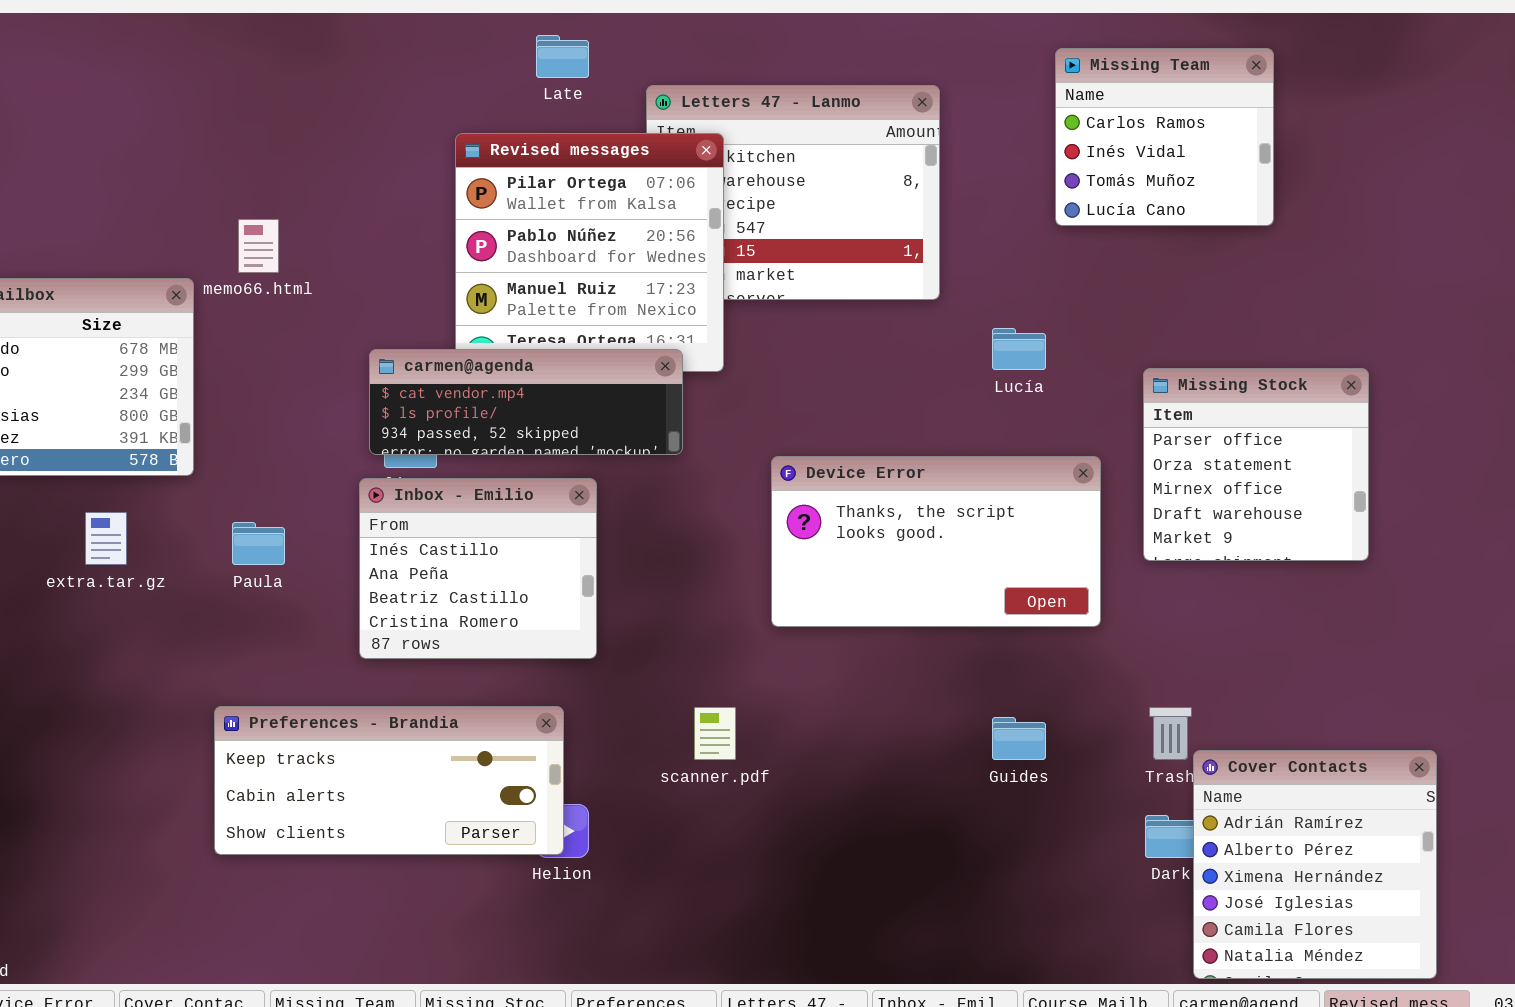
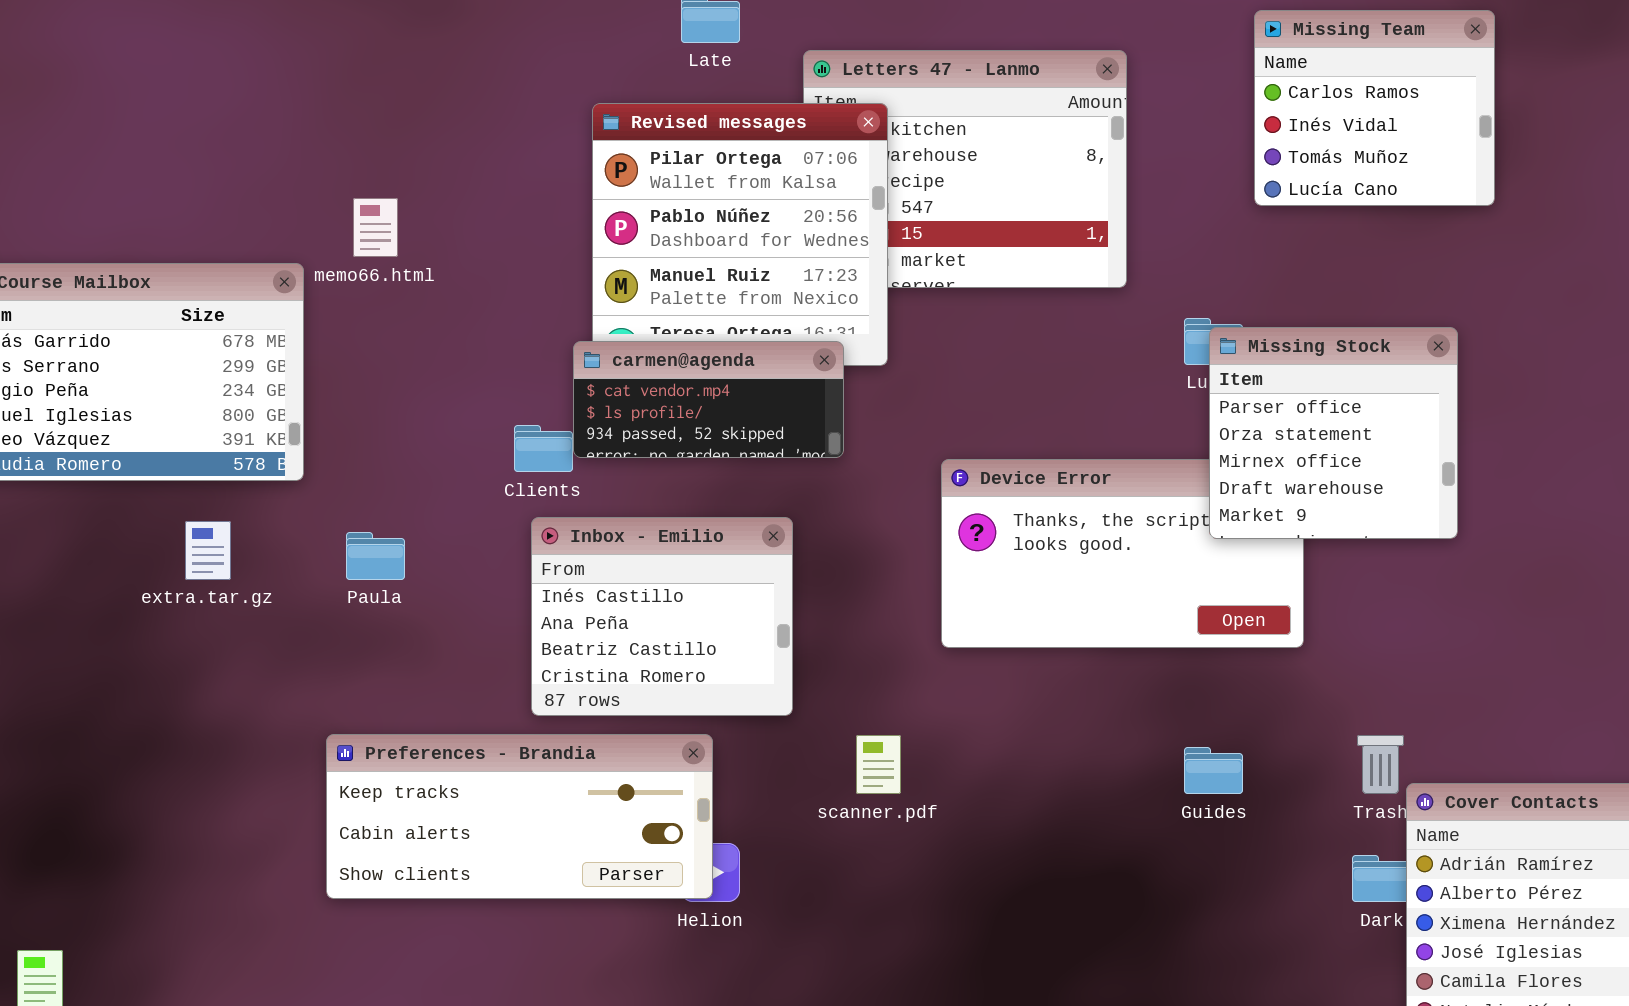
carmen@agenda: [369,349,683,455] -> [573,341,844,458], resized
Missing Stock: [1143,368,1369,561] -> [1209,327,1458,539], moved
Inbox - Emilio: [359,478,597,659] -> [531,517,793,716], moved

